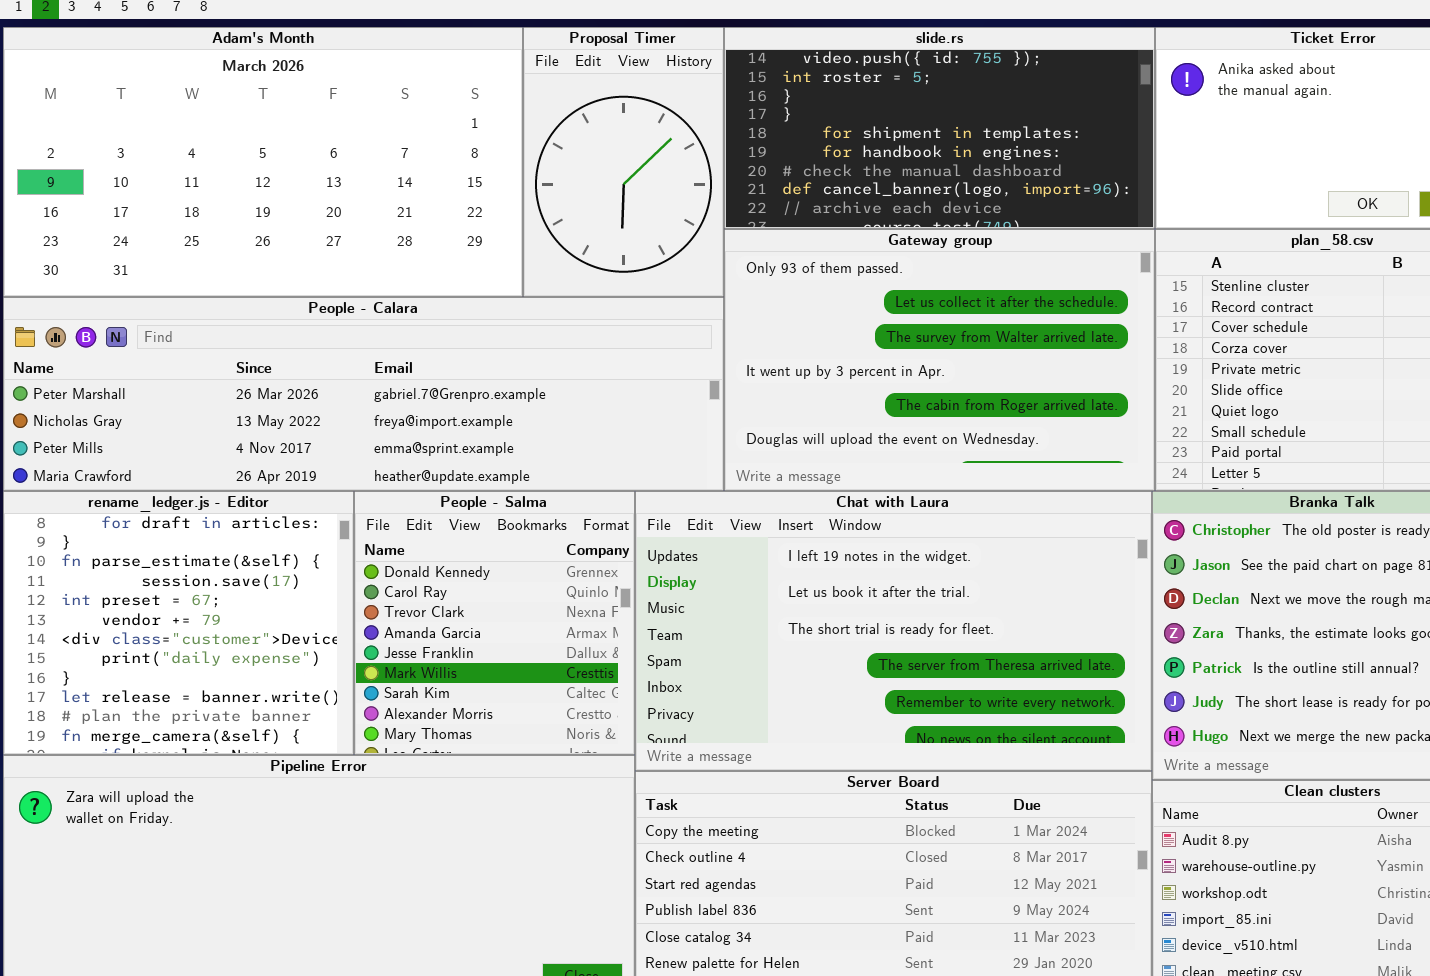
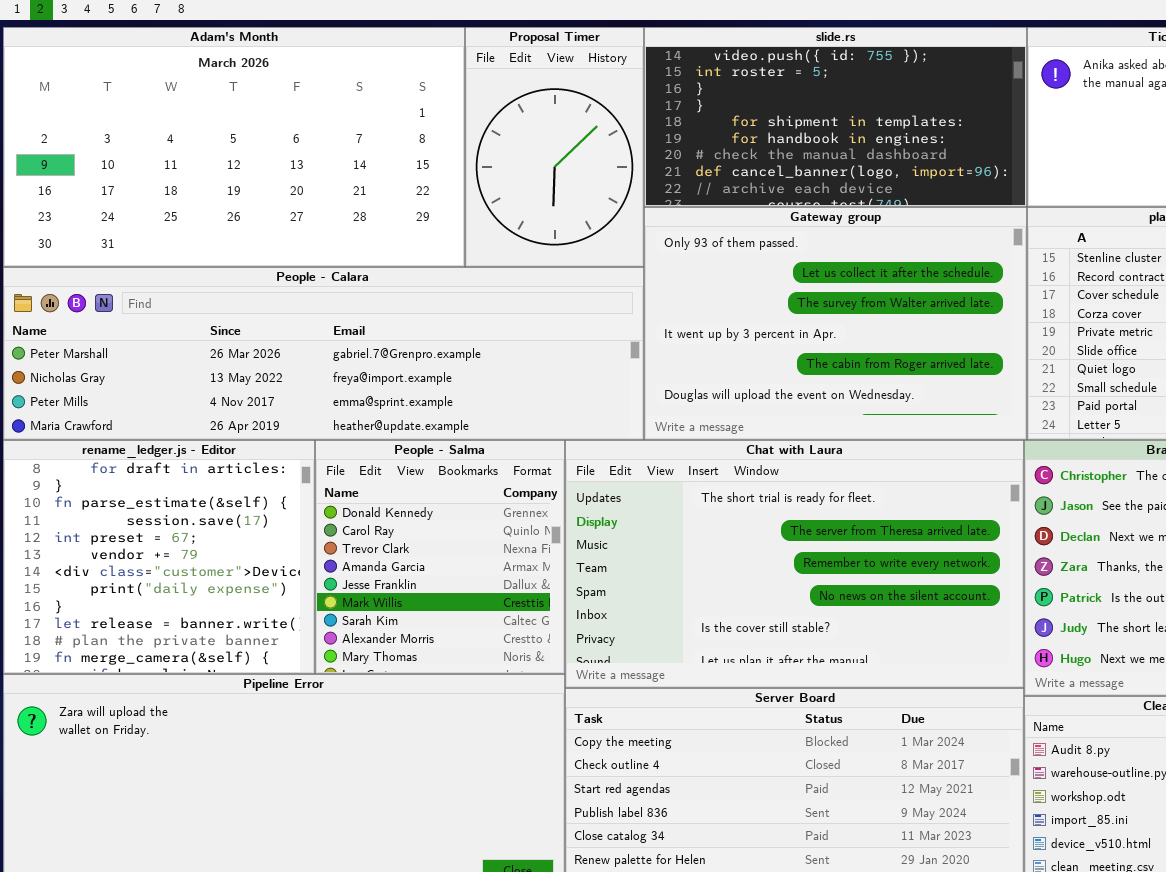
Chat with Laura: [635,491,1152,771] -> [565,440,1024,688], scrolled down 2 rows

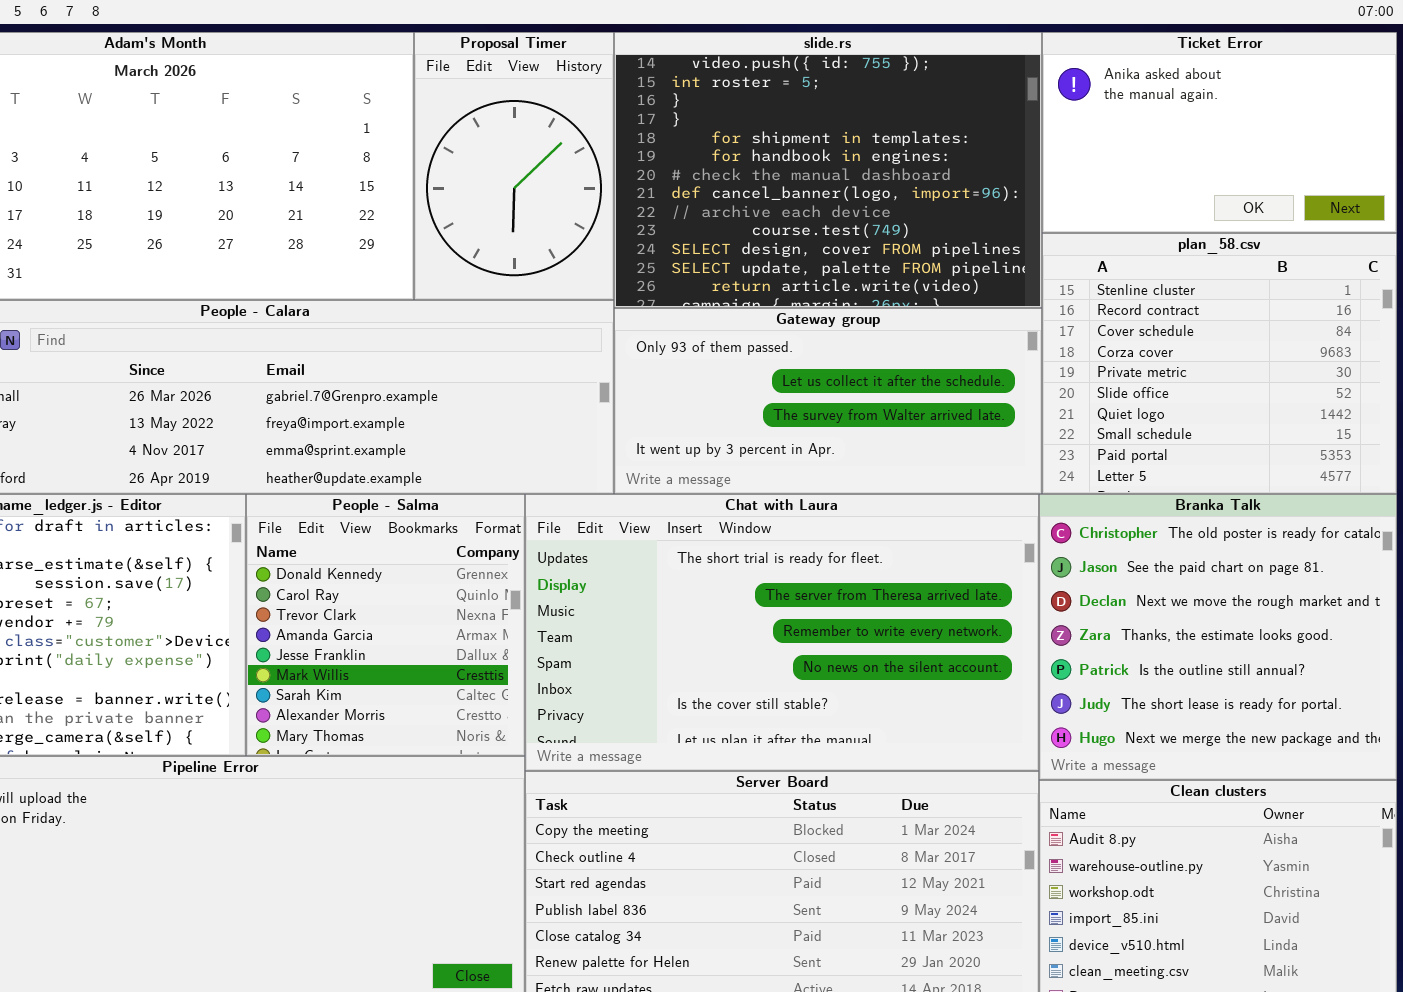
slide.rs: [644,27,1027,207] -> [614,32,1042,308], resized
Gateway group: [644,207,1027,440] -> [614,308,1042,494], resized

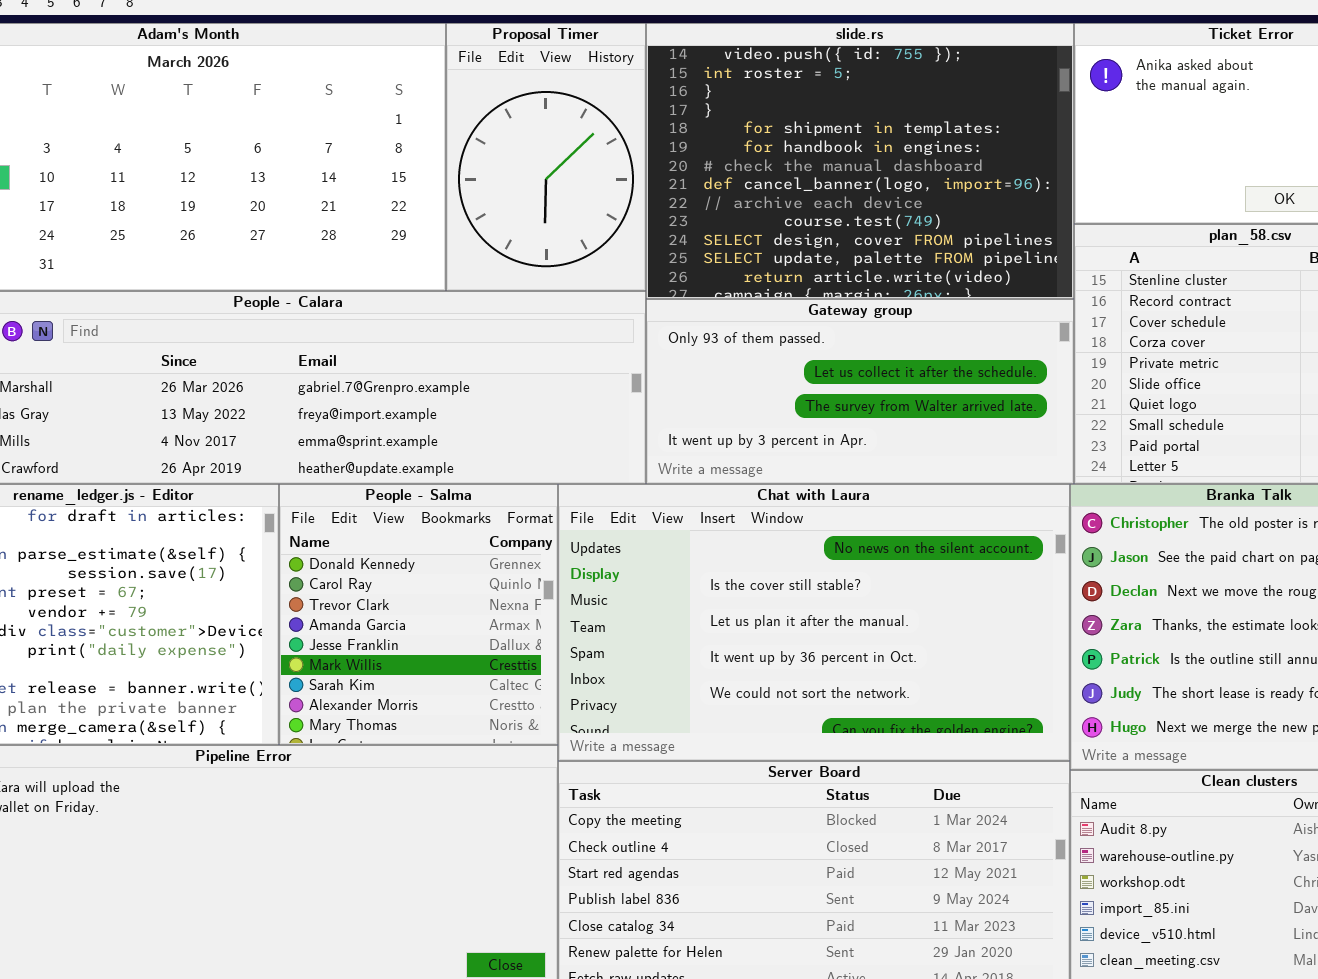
Chat with Laura: [525,494,1039,771] -> [558,484,1070,761], scrolled down 3 rows

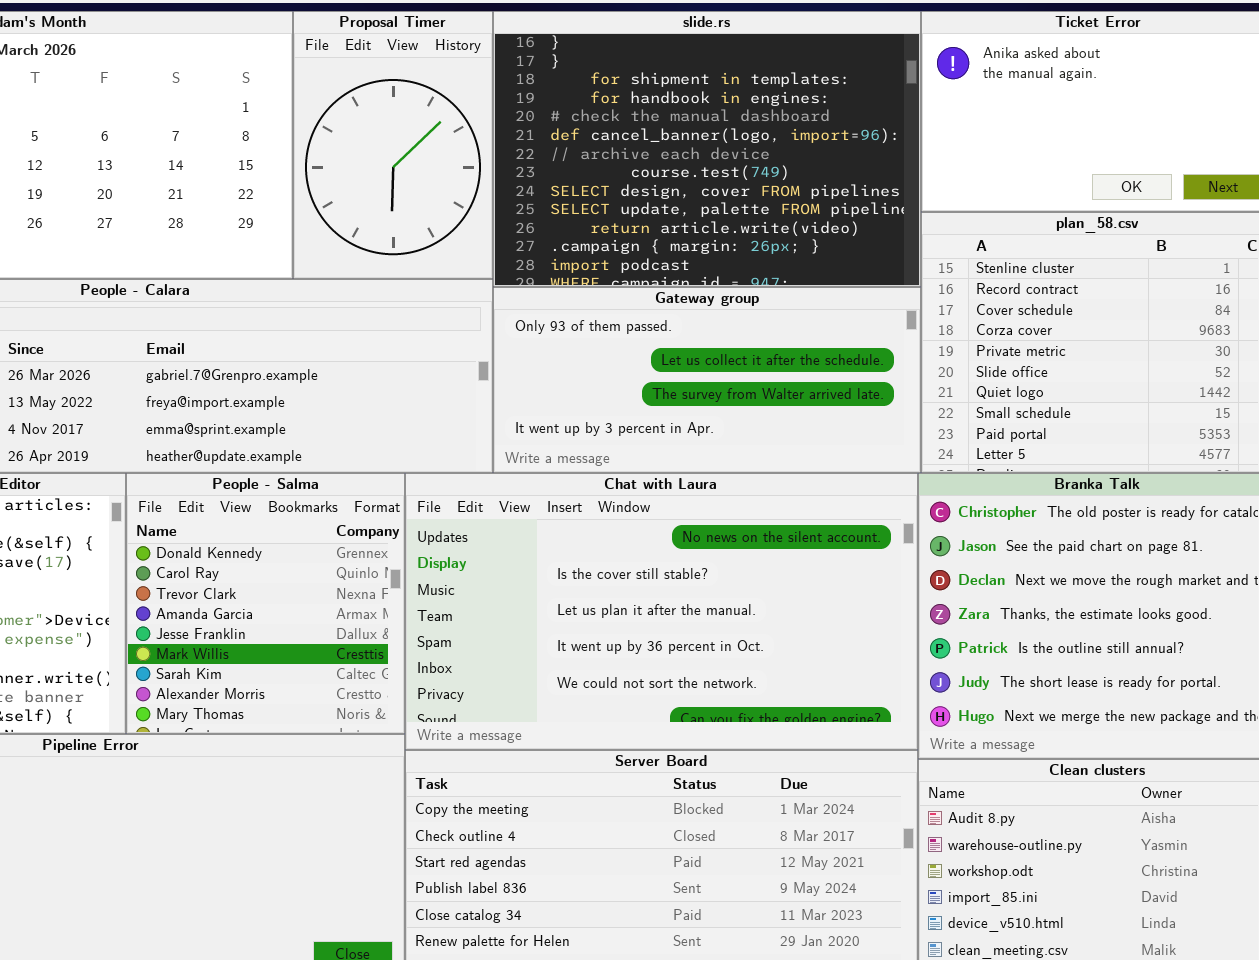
slide.rs: [646,23,1074,299] -> [493,11,921,287], scrolled down 2 rows

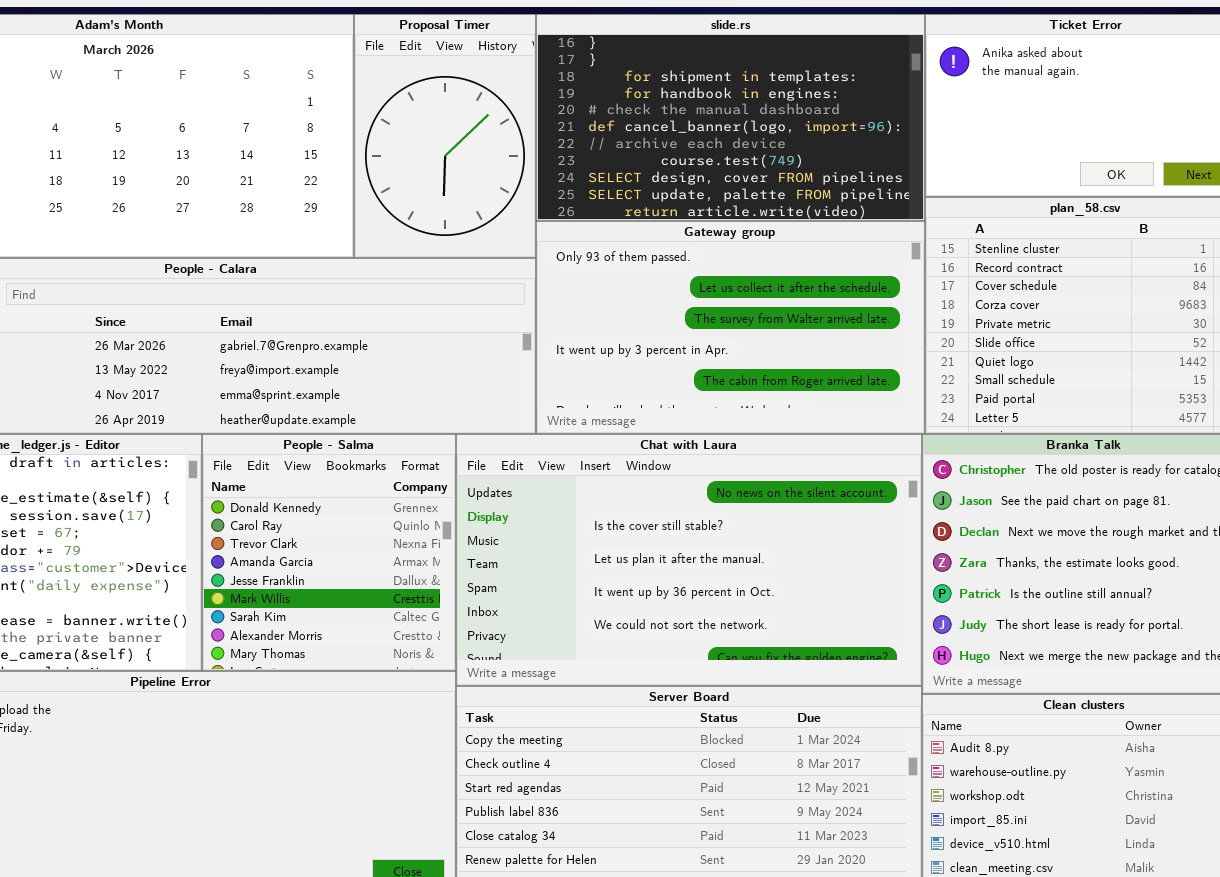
slide.rs: [493,11,921,287] -> [536,14,925,221], resized
Gateway group: [493,287,921,473] -> [536,221,925,434], resized

